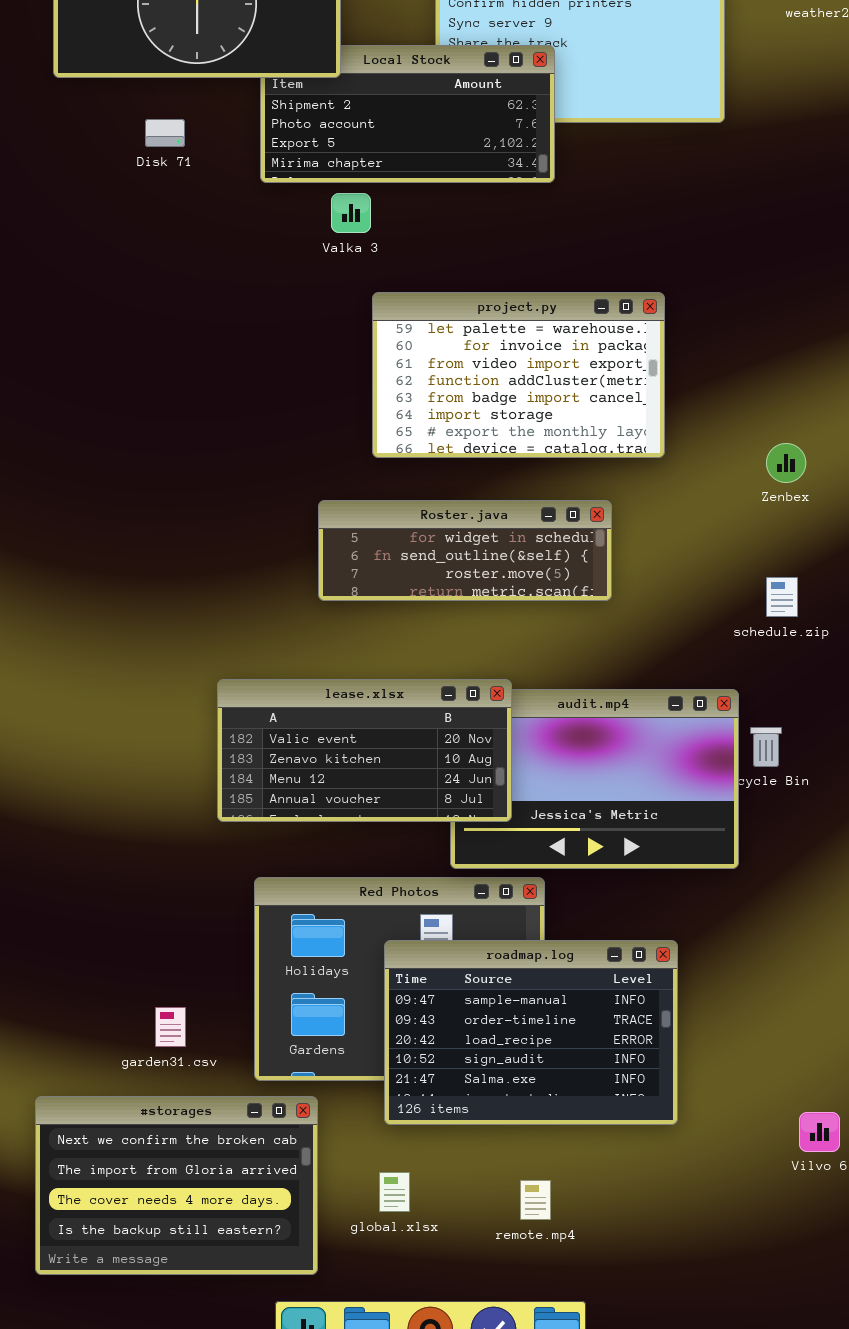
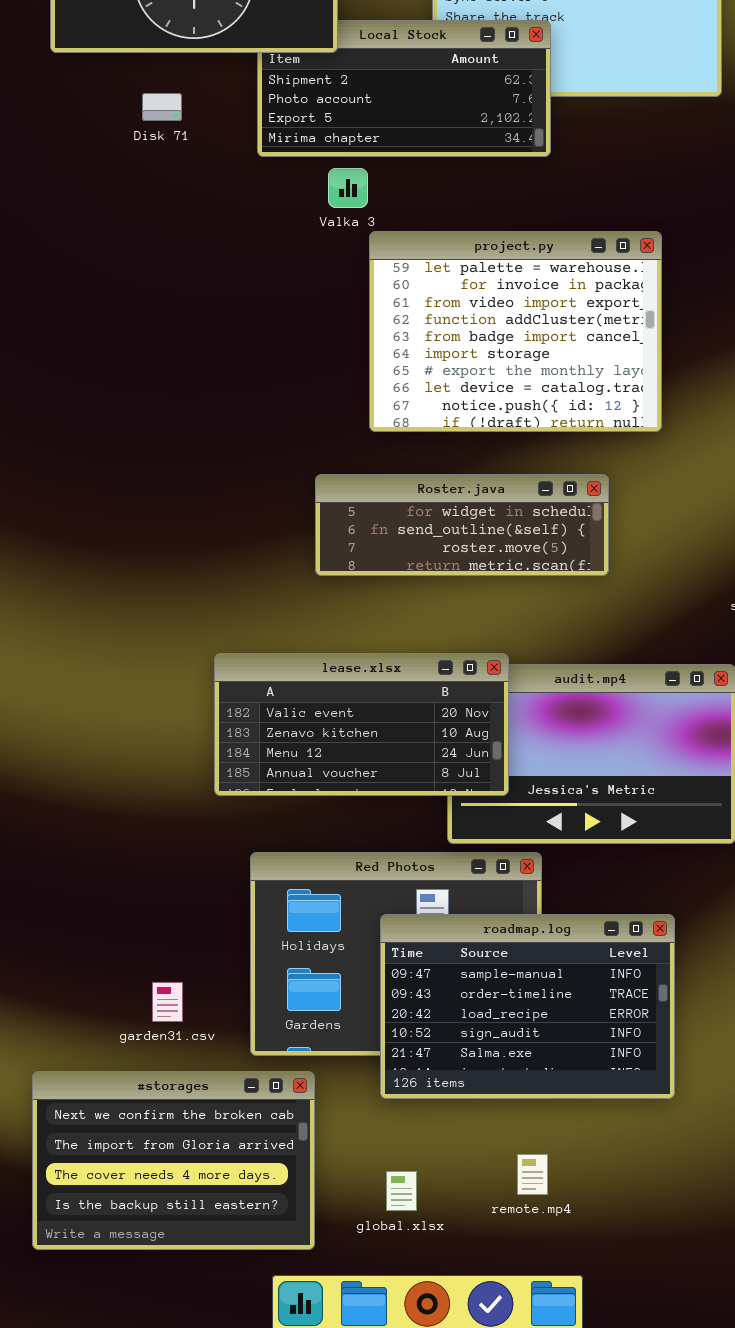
project.py: [372,292,665,458] -> [369,231,662,432], resized
global.xlsx: [379,1172,410,1212] -> [386,1171,417,1211], moved

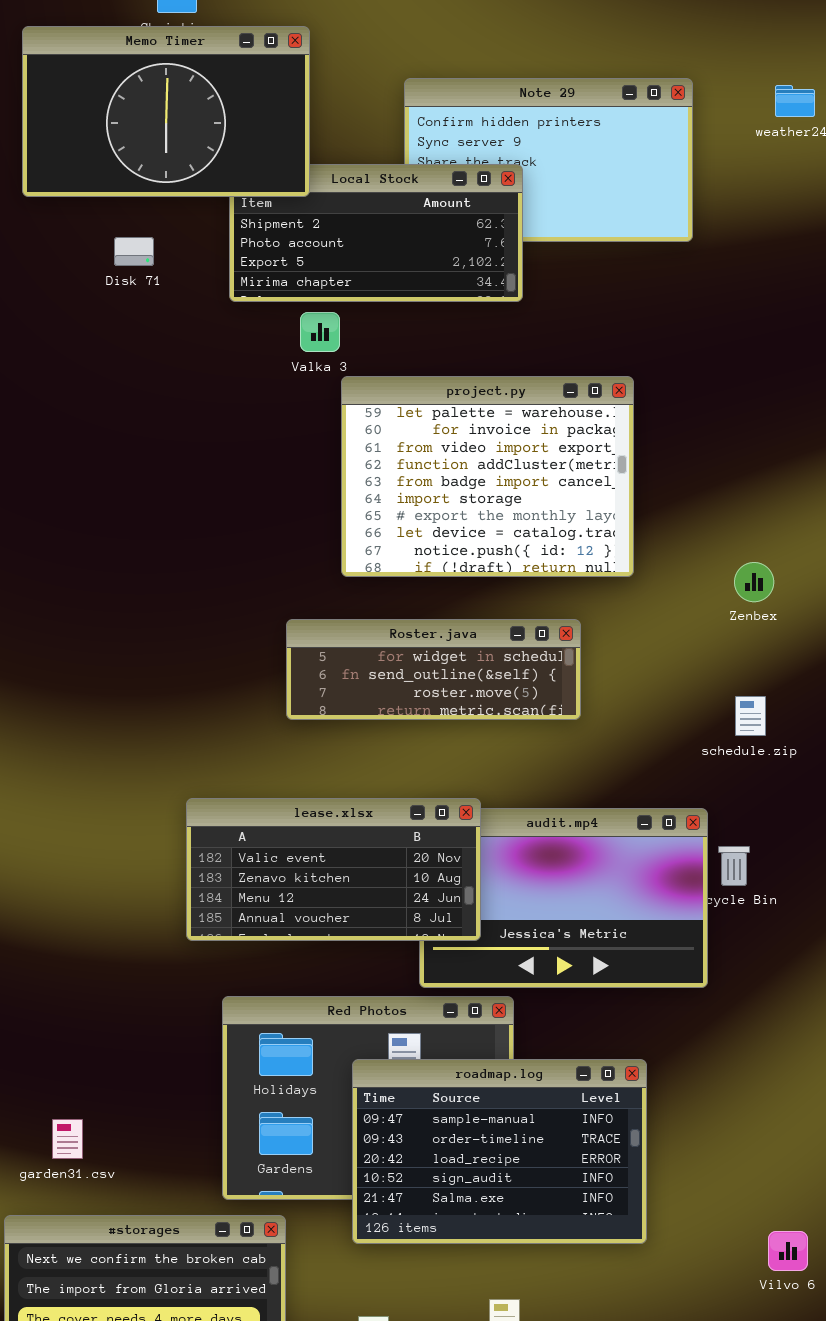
garden31.csv: [152,982,183,1022] -> [52,1119,83,1159], moved

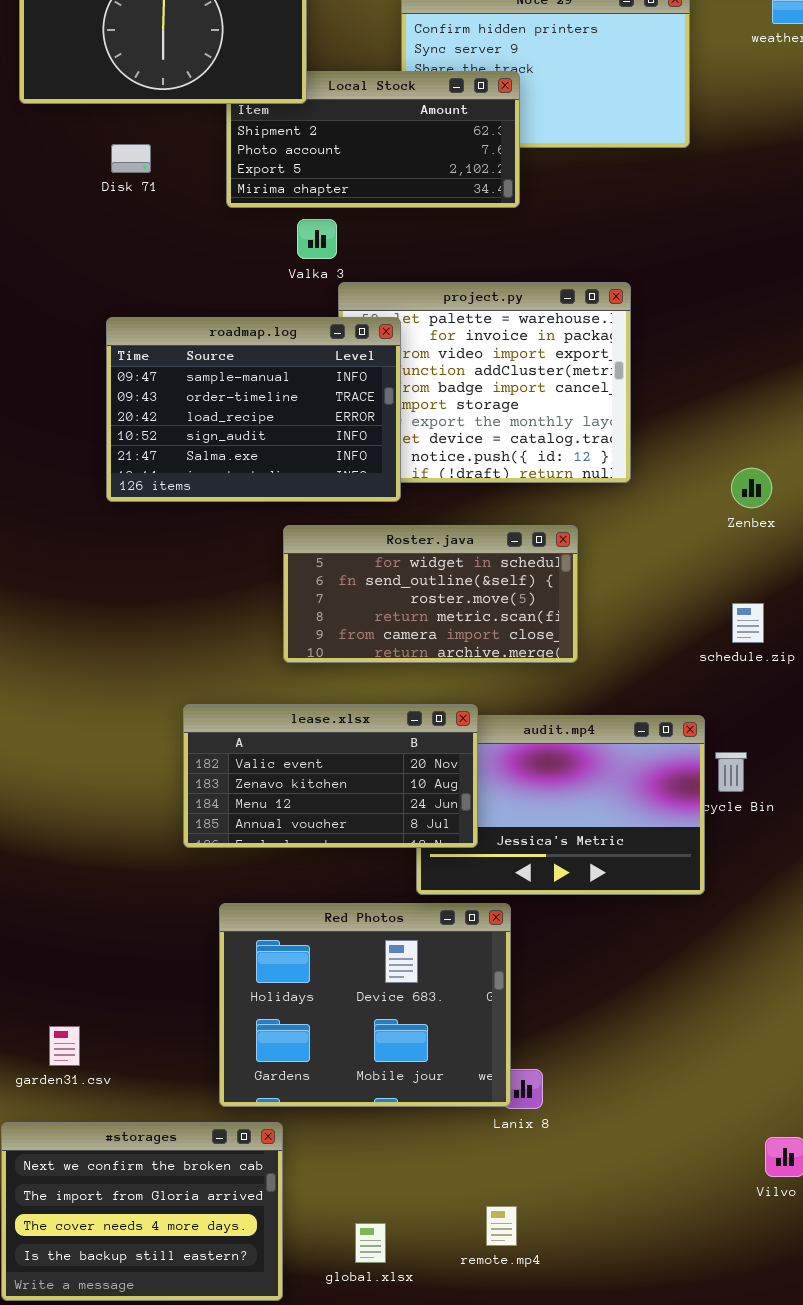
Roster.java: [286,619,581,720] -> [283,525,578,663], resized
roadmap.log: [352,1059,647,1244] -> [106,317,401,502], moved

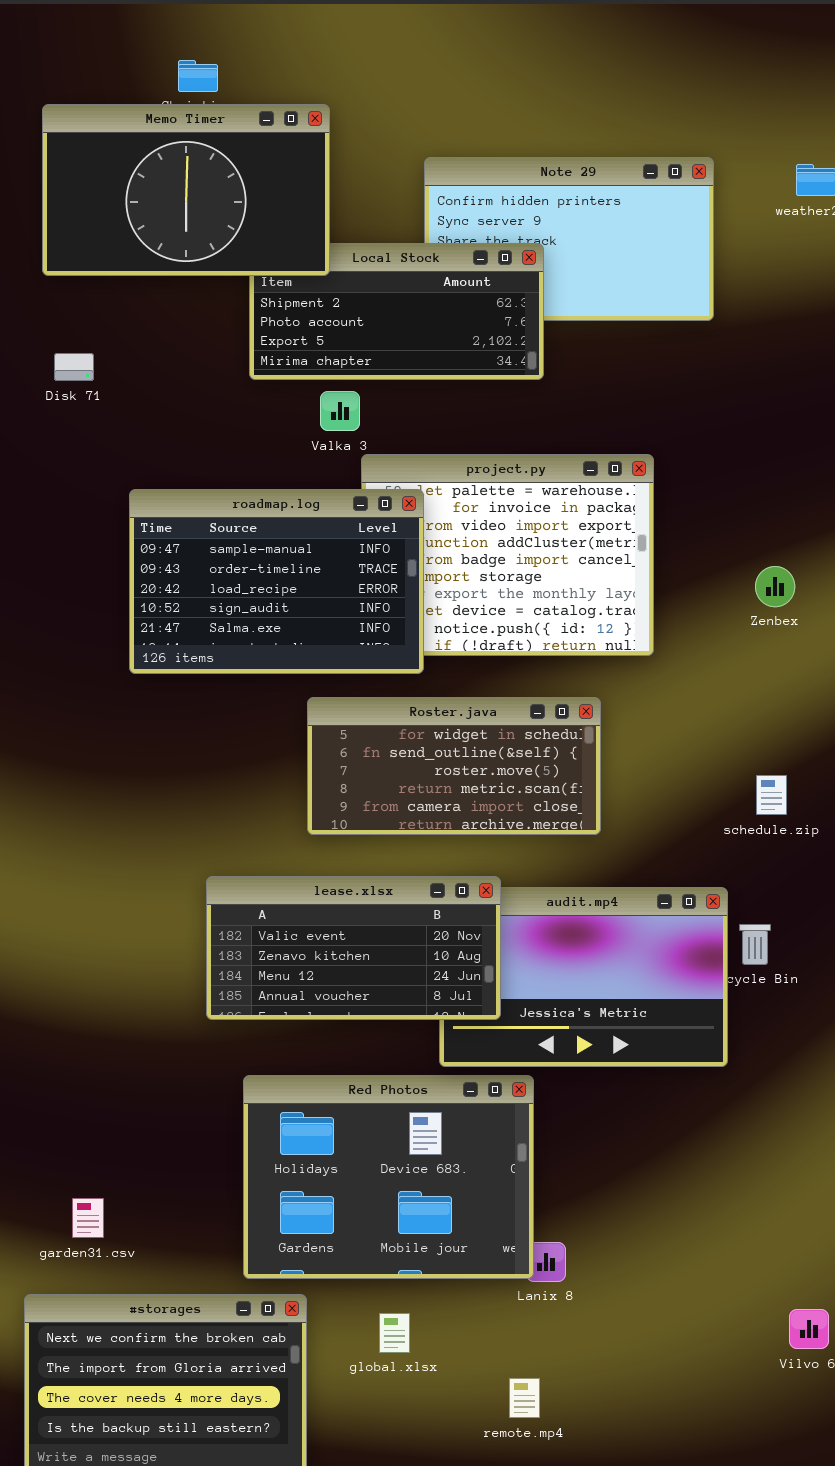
Disk 71: [111,144,151,173] -> [54,353,94,381], moved
Zenbex: [731,468,772,508] -> [755,566,795,607], moved
global.xlsx: [355,1223,386,1263] -> [379,1313,410,1353], moved

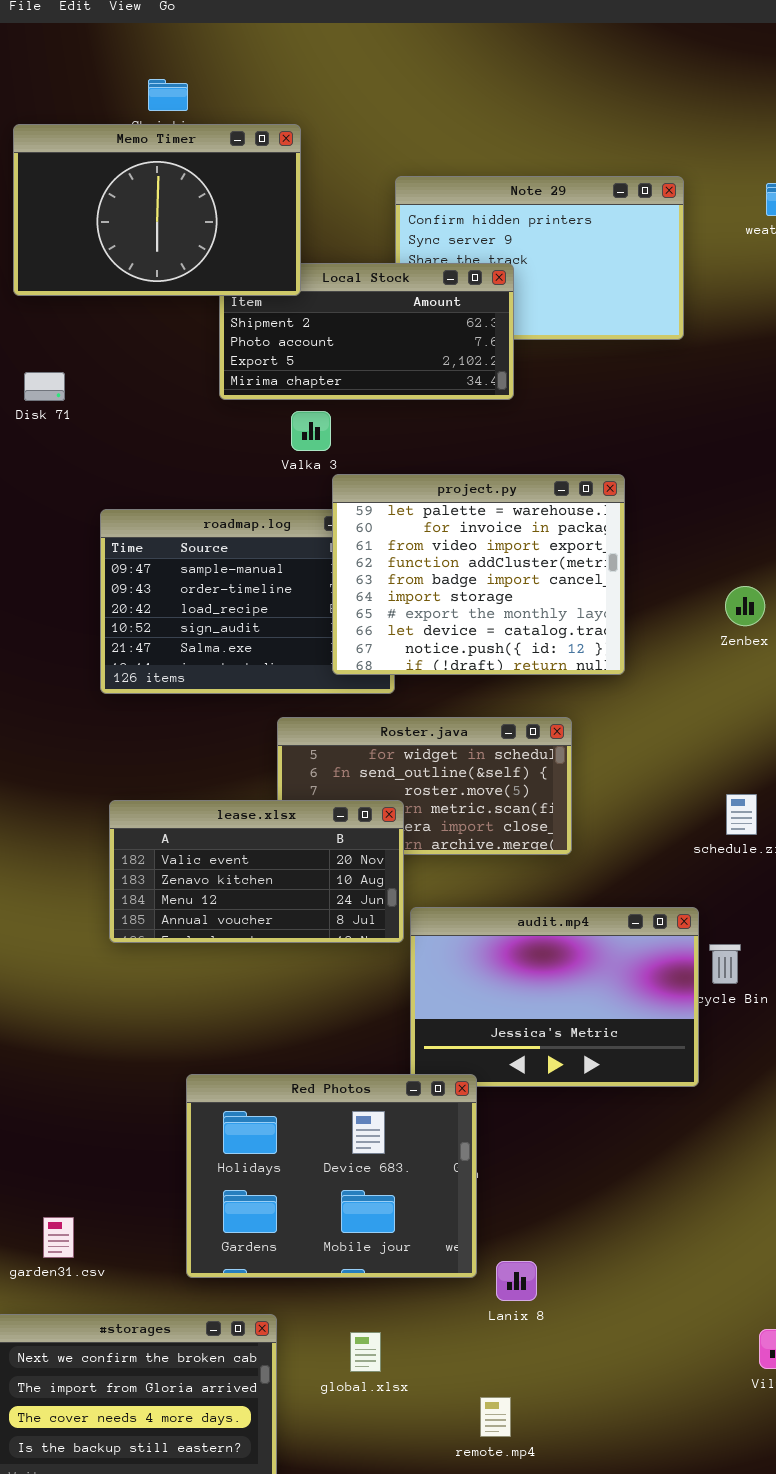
project.py: [361,454,654,656] -> [332,474,625,675], raised
lease.xlsx: [206,876,501,1020] -> [109,800,404,943], moved
Red Photos: [243,1075,534,1279] -> [186,1074,477,1278], moved

